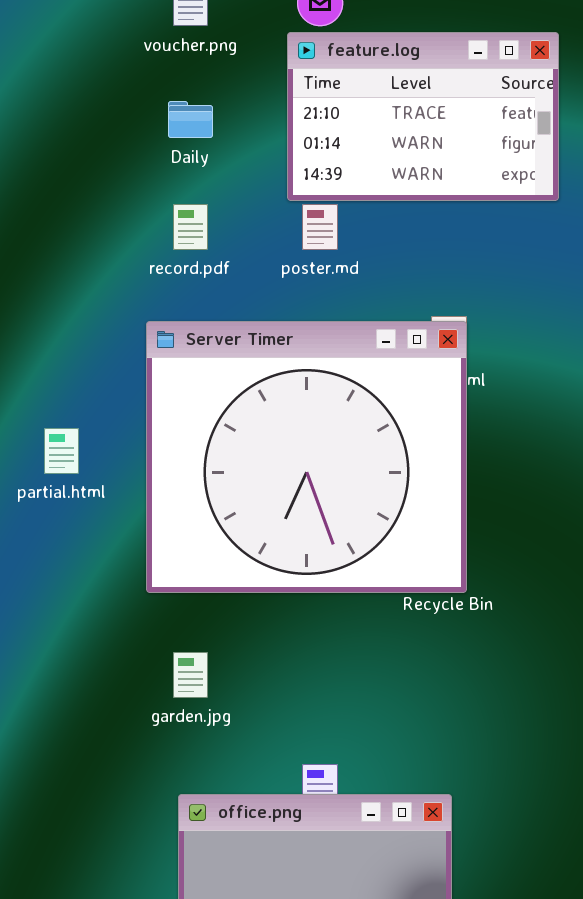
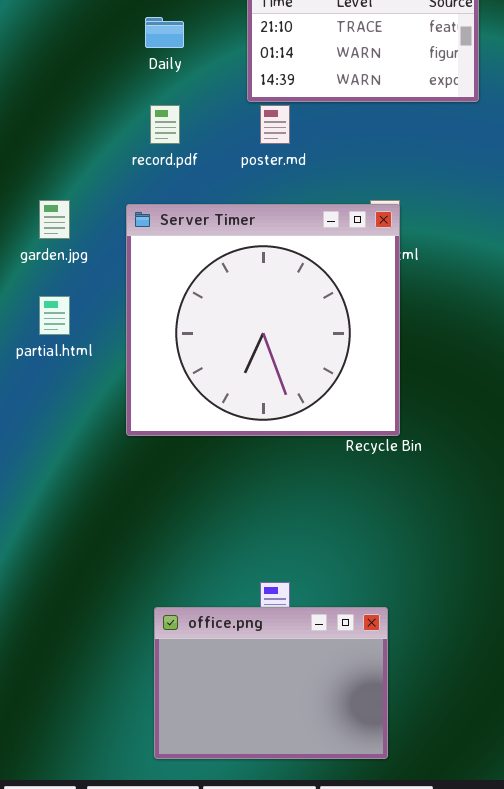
garden.jpg: [173,652,208,698] -> [39,200,70,239], moved

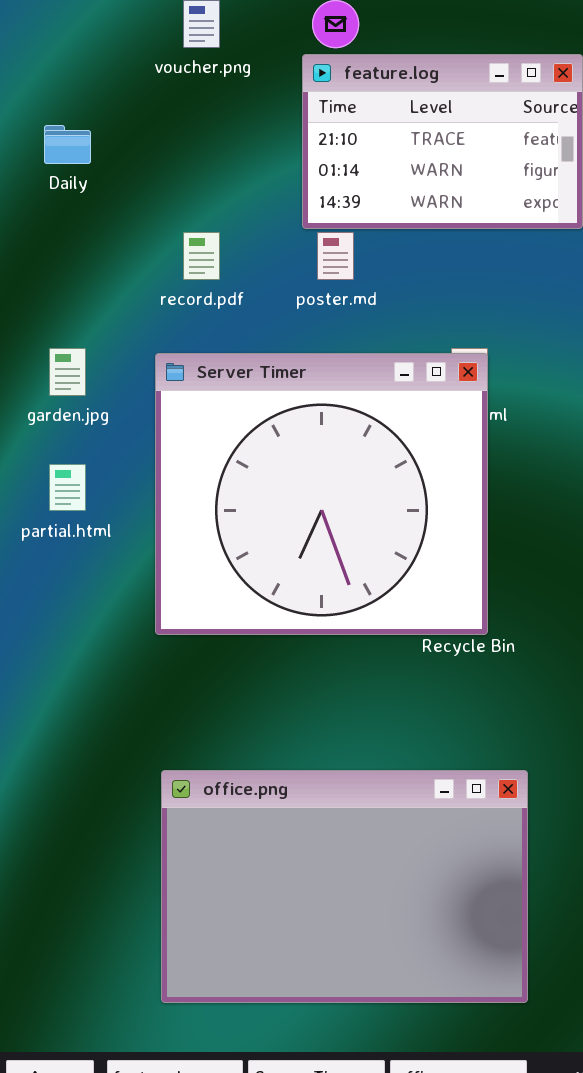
Daily: [145,17,184,48] -> [44,125,91,164], moved
office.png: [154,607,388,759] -> [161,770,528,1003], moved, resized

